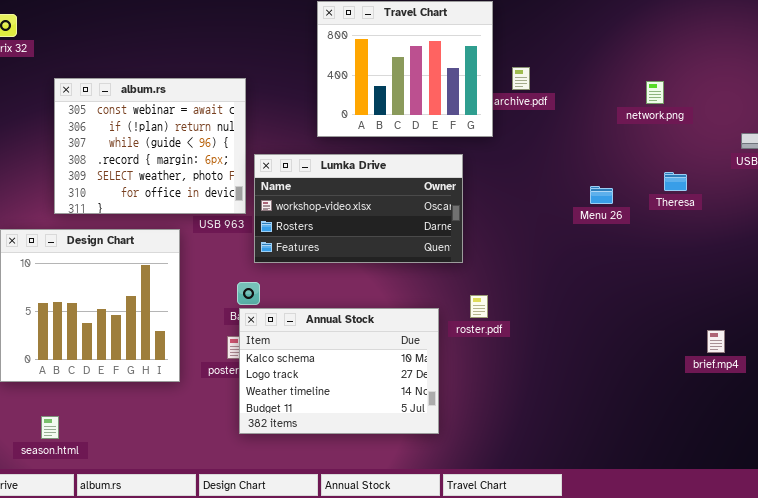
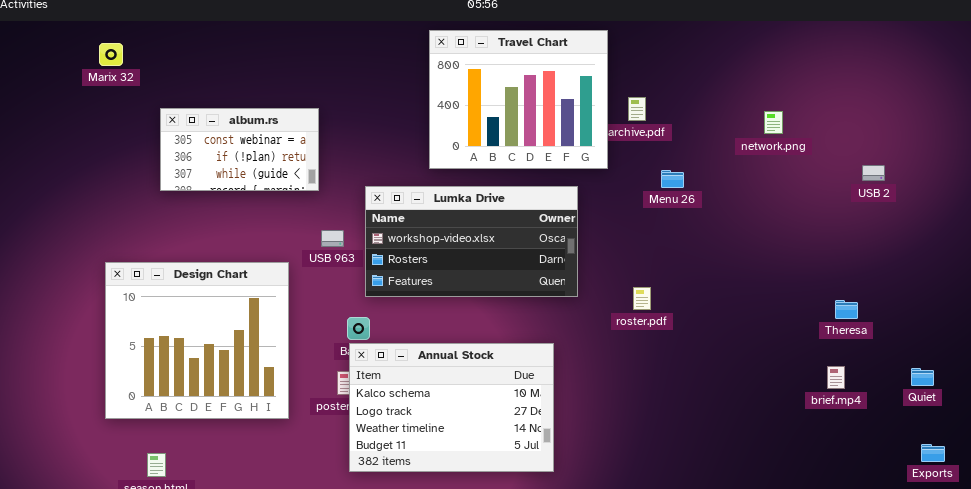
album.rs: [54,78,246,214] -> [160,108,319,191], resized
Theresa: [664,172,687,191] -> [835,300,858,319], moved
Menu 26: [590,186,613,204] -> [661,170,684,188], moved
roster.pdf: [470,295,488,318] -> [633,287,651,310], moved

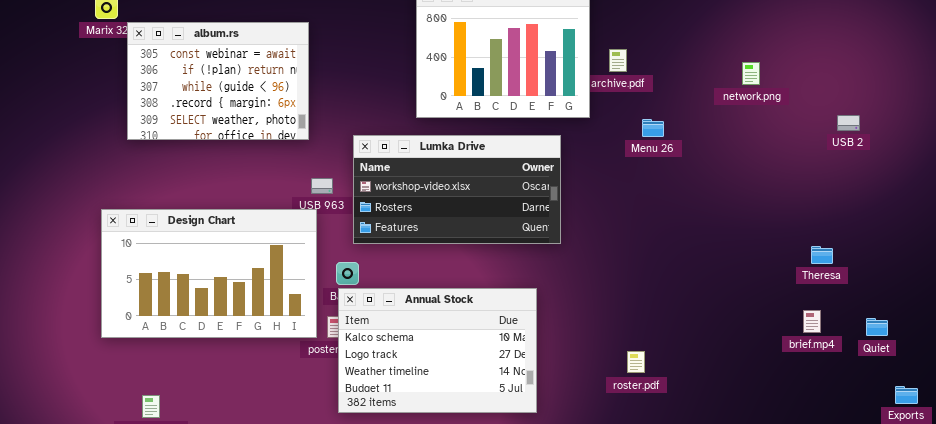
album.rs: [160,108,319,191] -> [127,22,309,140], resized
Design Chart: [105,262,289,419] -> [101,209,317,338], resized
roster.pdf: [633,287,651,310] -> [627,351,645,373], moved
Quiet: [911,368,934,386] -> [866,318,888,336], moved

